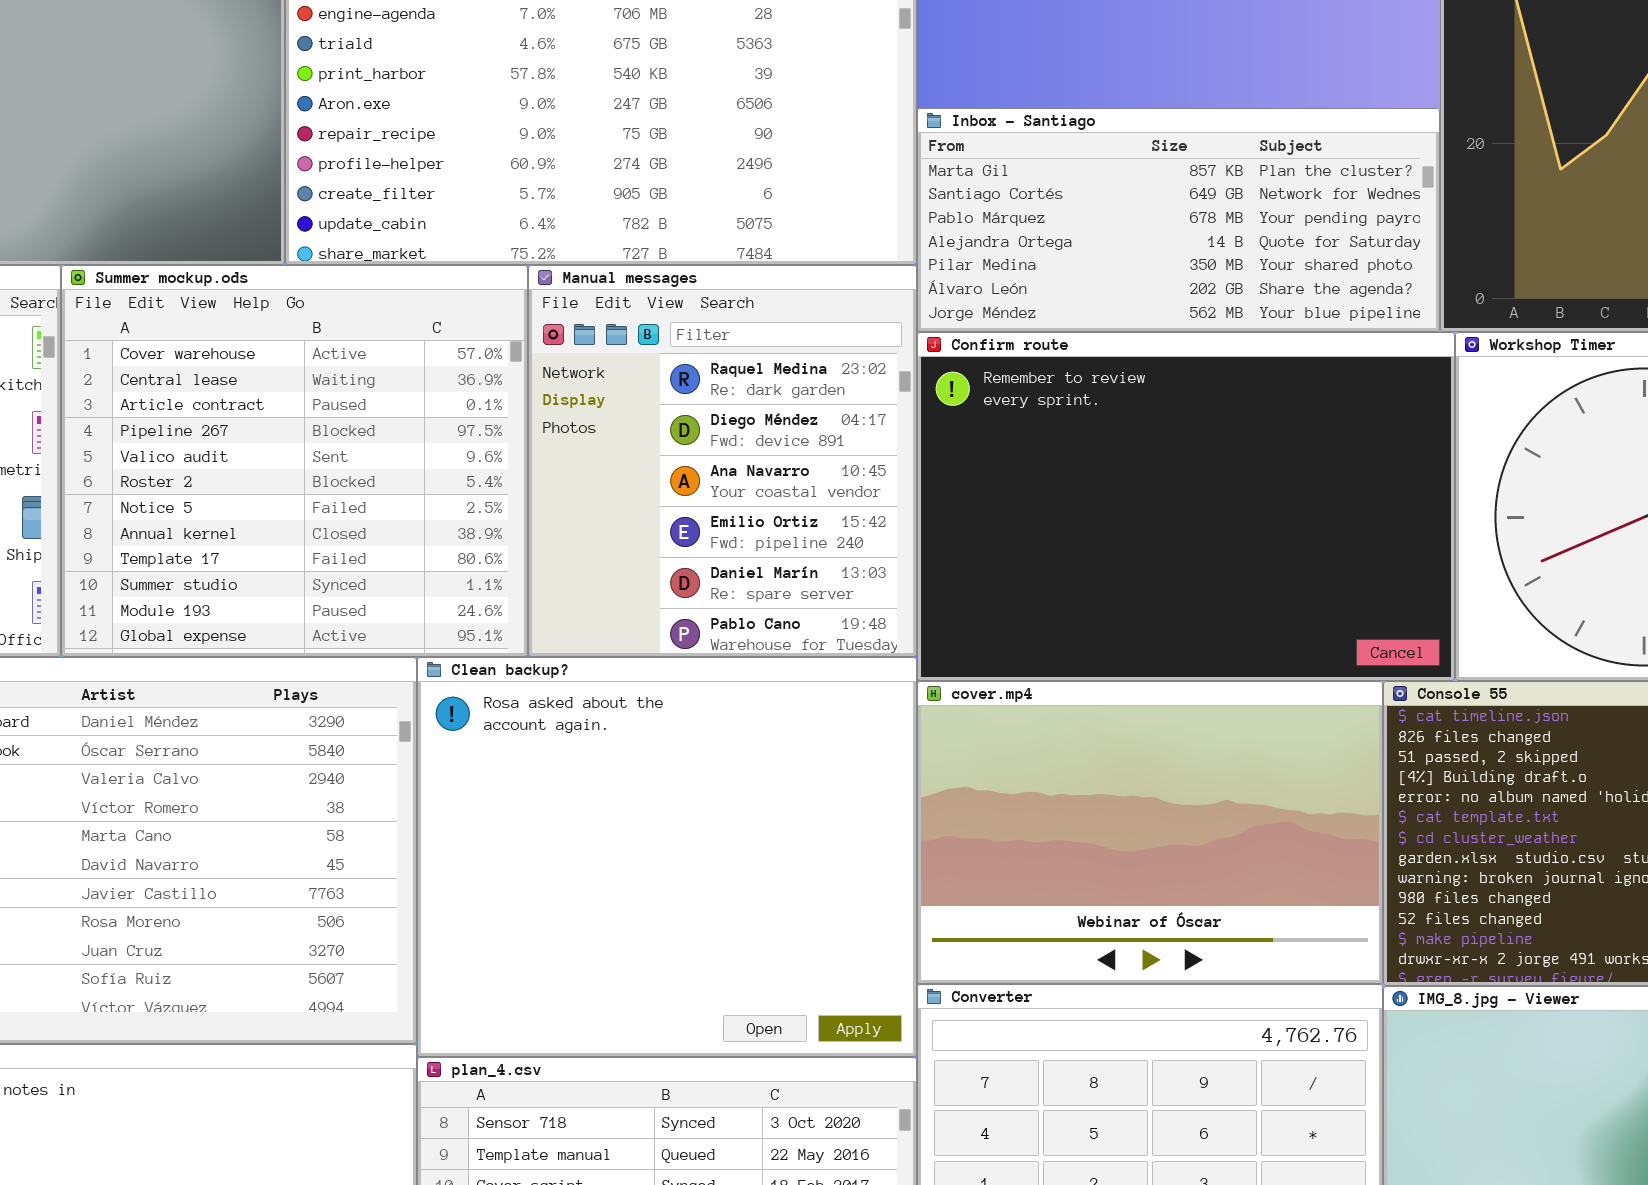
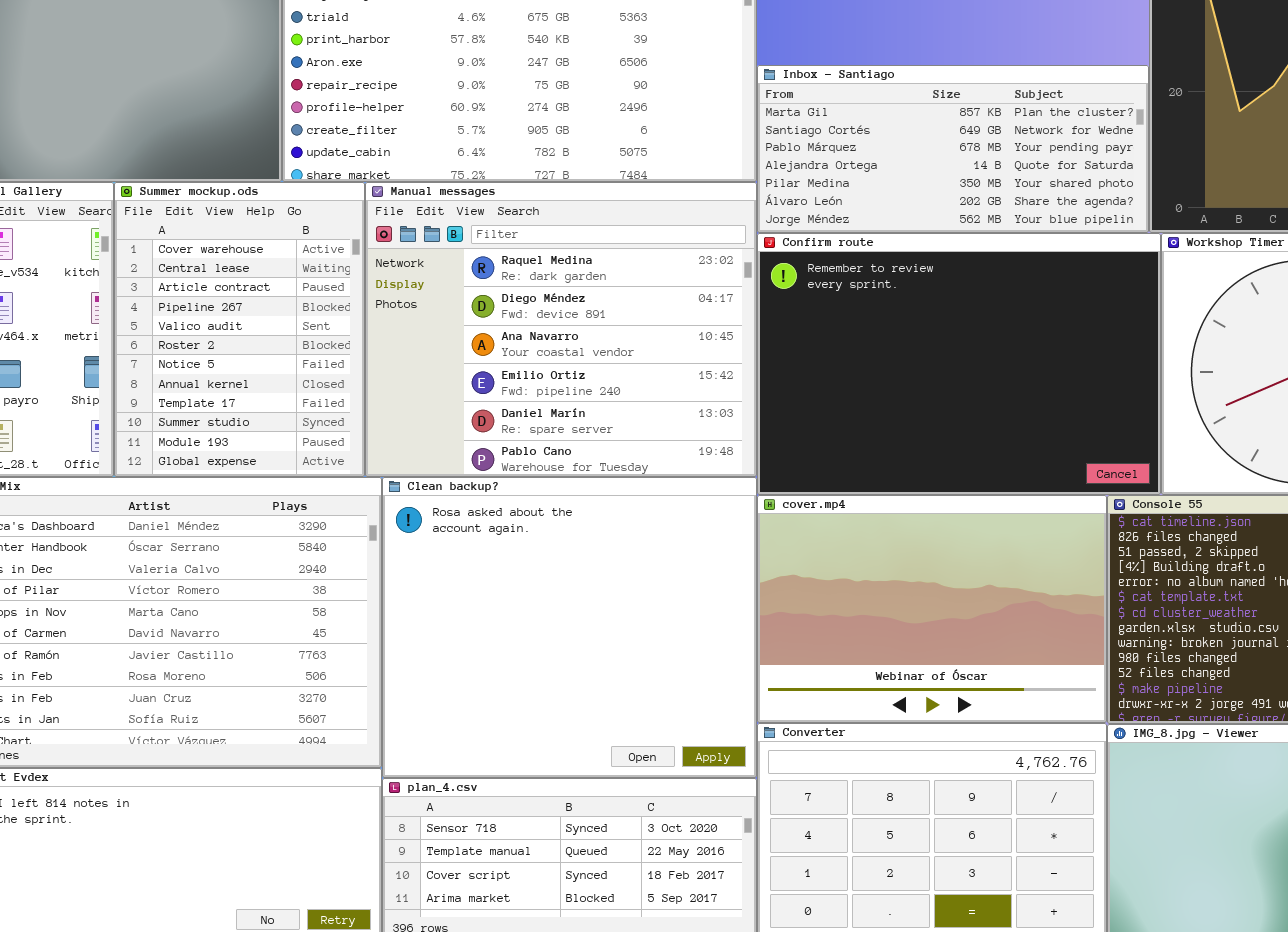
Summer mockup.ods: [61,265,528,657] -> [114,182,365,477], resized
Manual messages: [528,265,917,657] -> [365,182,757,477], resized

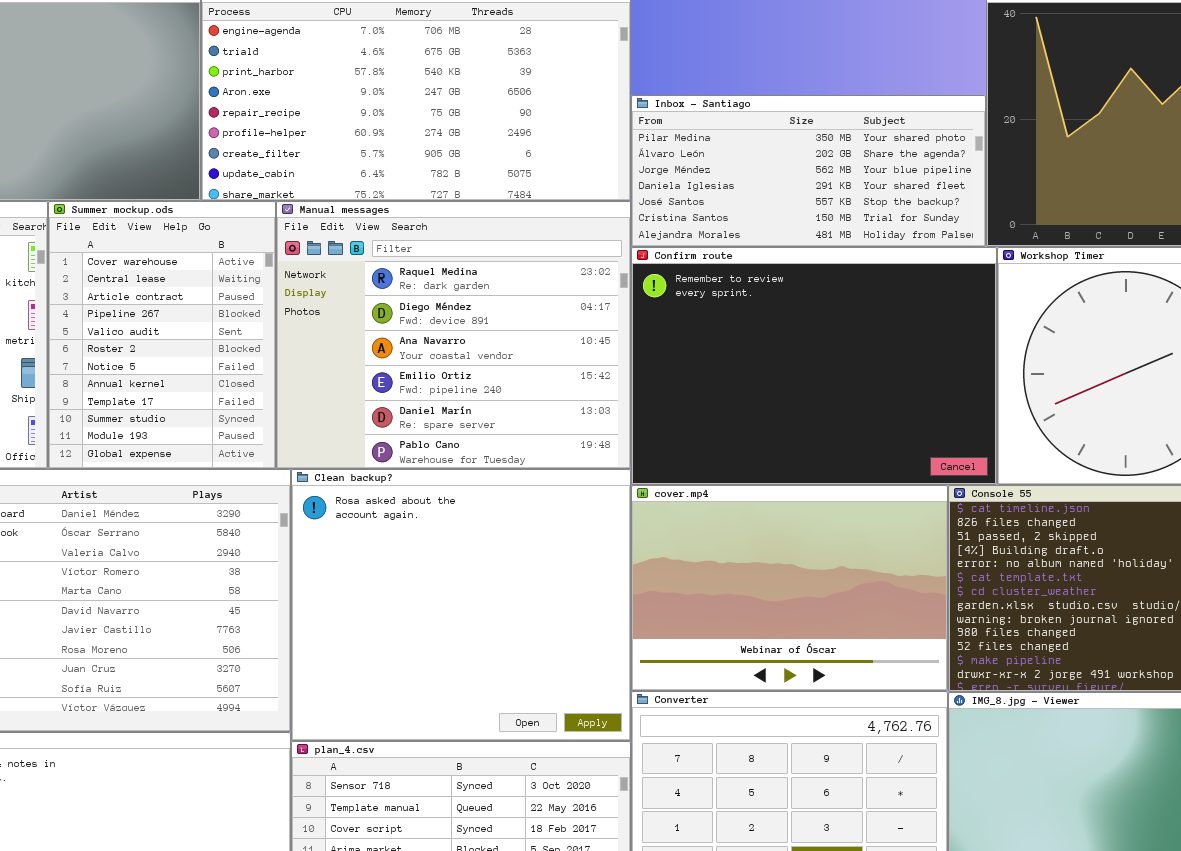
Inbox - Santiago: [757,65,1149,233] -> [631,95,986,247], scrolled down 4 rows

